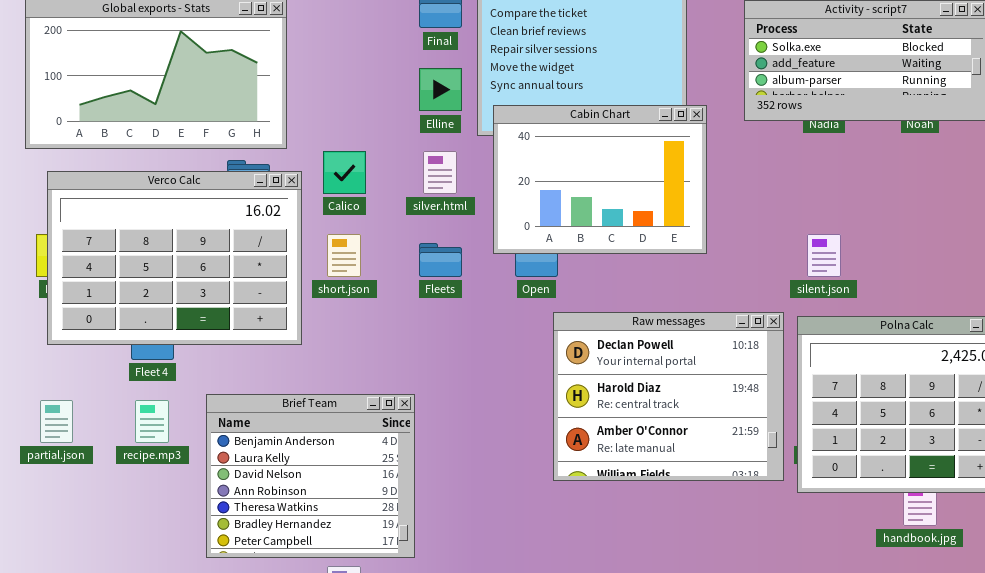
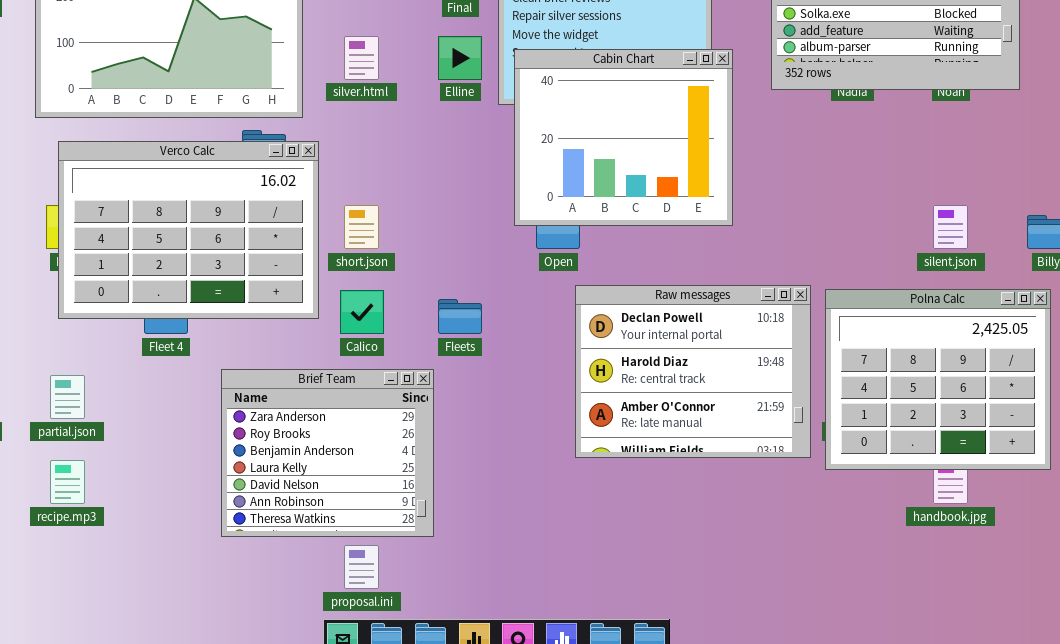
Cabin Chart: [493,105,707,254] -> [514,49,733,226], resized
Calico: [323,151,366,194] -> [340,290,384,334], moved
silver.html: [423,151,457,194] -> [344,36,379,80], moved
silent.json: [807,234,841,277] -> [933,205,968,249], moved
Fleets: [419,243,462,277] -> [438,299,482,334], moved
Brief Team: [206,394,415,558] -> [221,369,434,537], scrolled up 2 rows
recipe.mp3: [135,400,169,443] -> [50,460,85,504], moved

